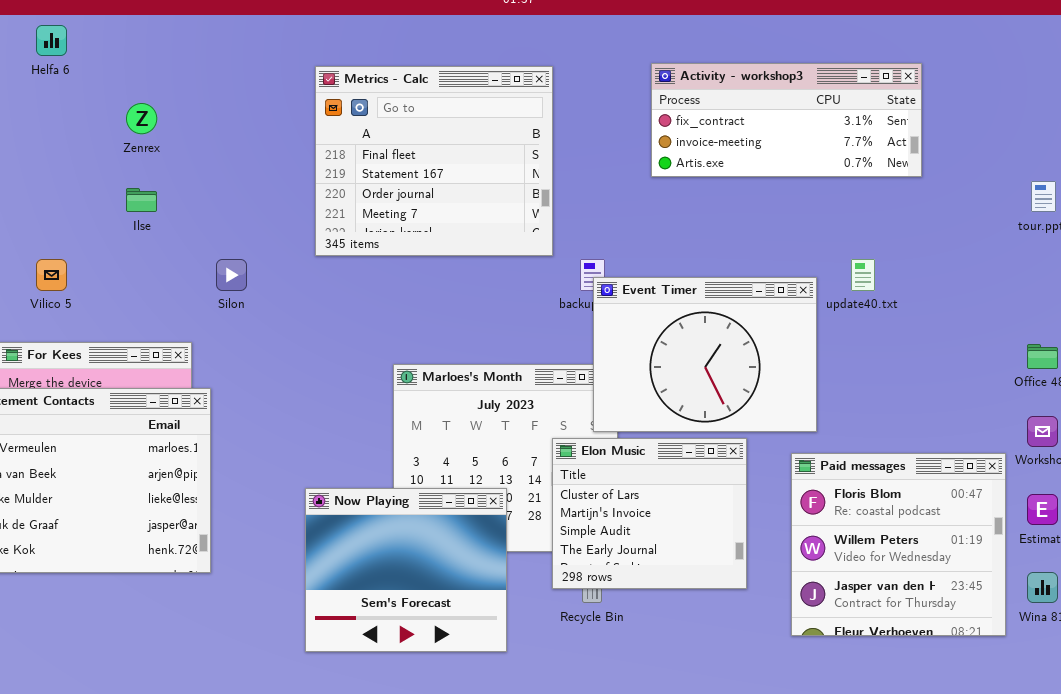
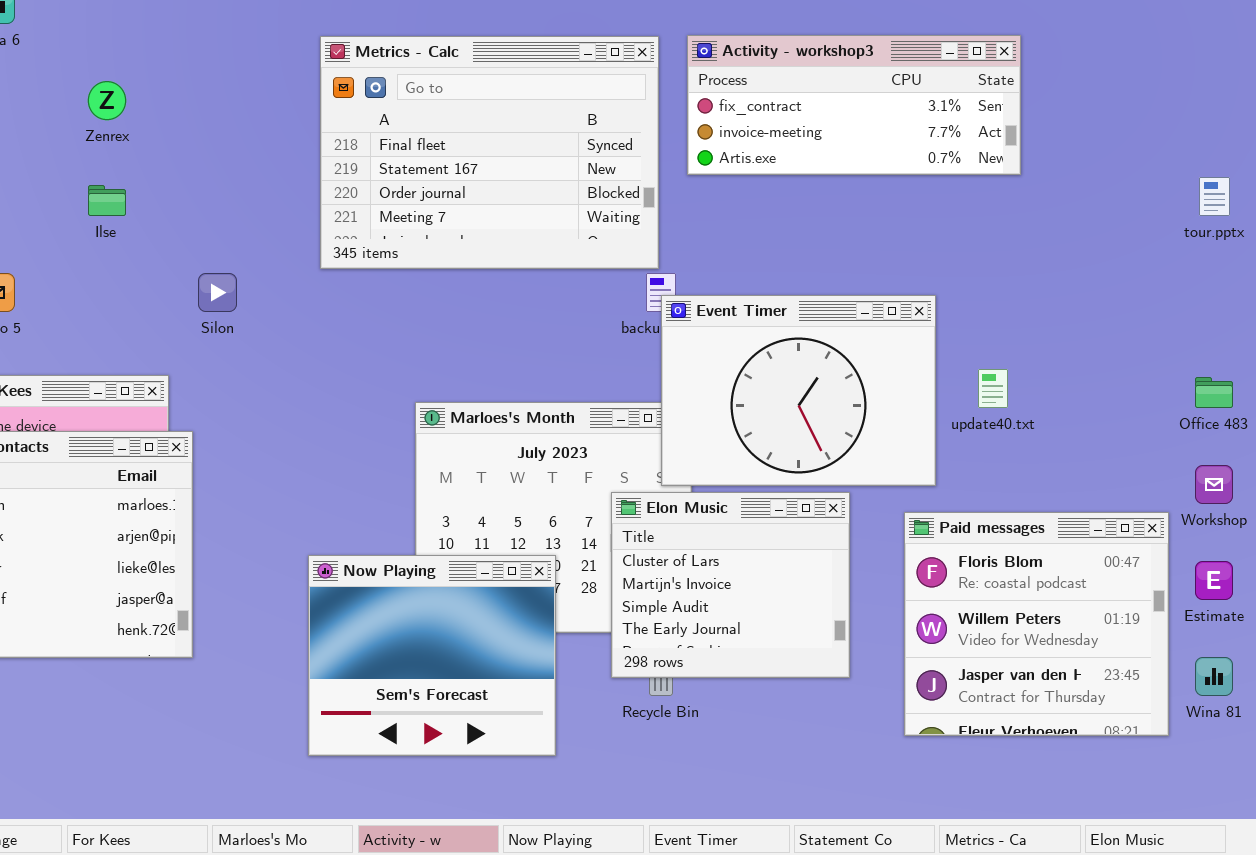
Activity - workshop3: [651,63,922,177] -> [687,35,1021,175], moved
Metrics - Calc: [315,66,553,256] -> [320,36,659,269], resized
update40.txt: [851,259,875,291] -> [978,369,1008,408], moved

